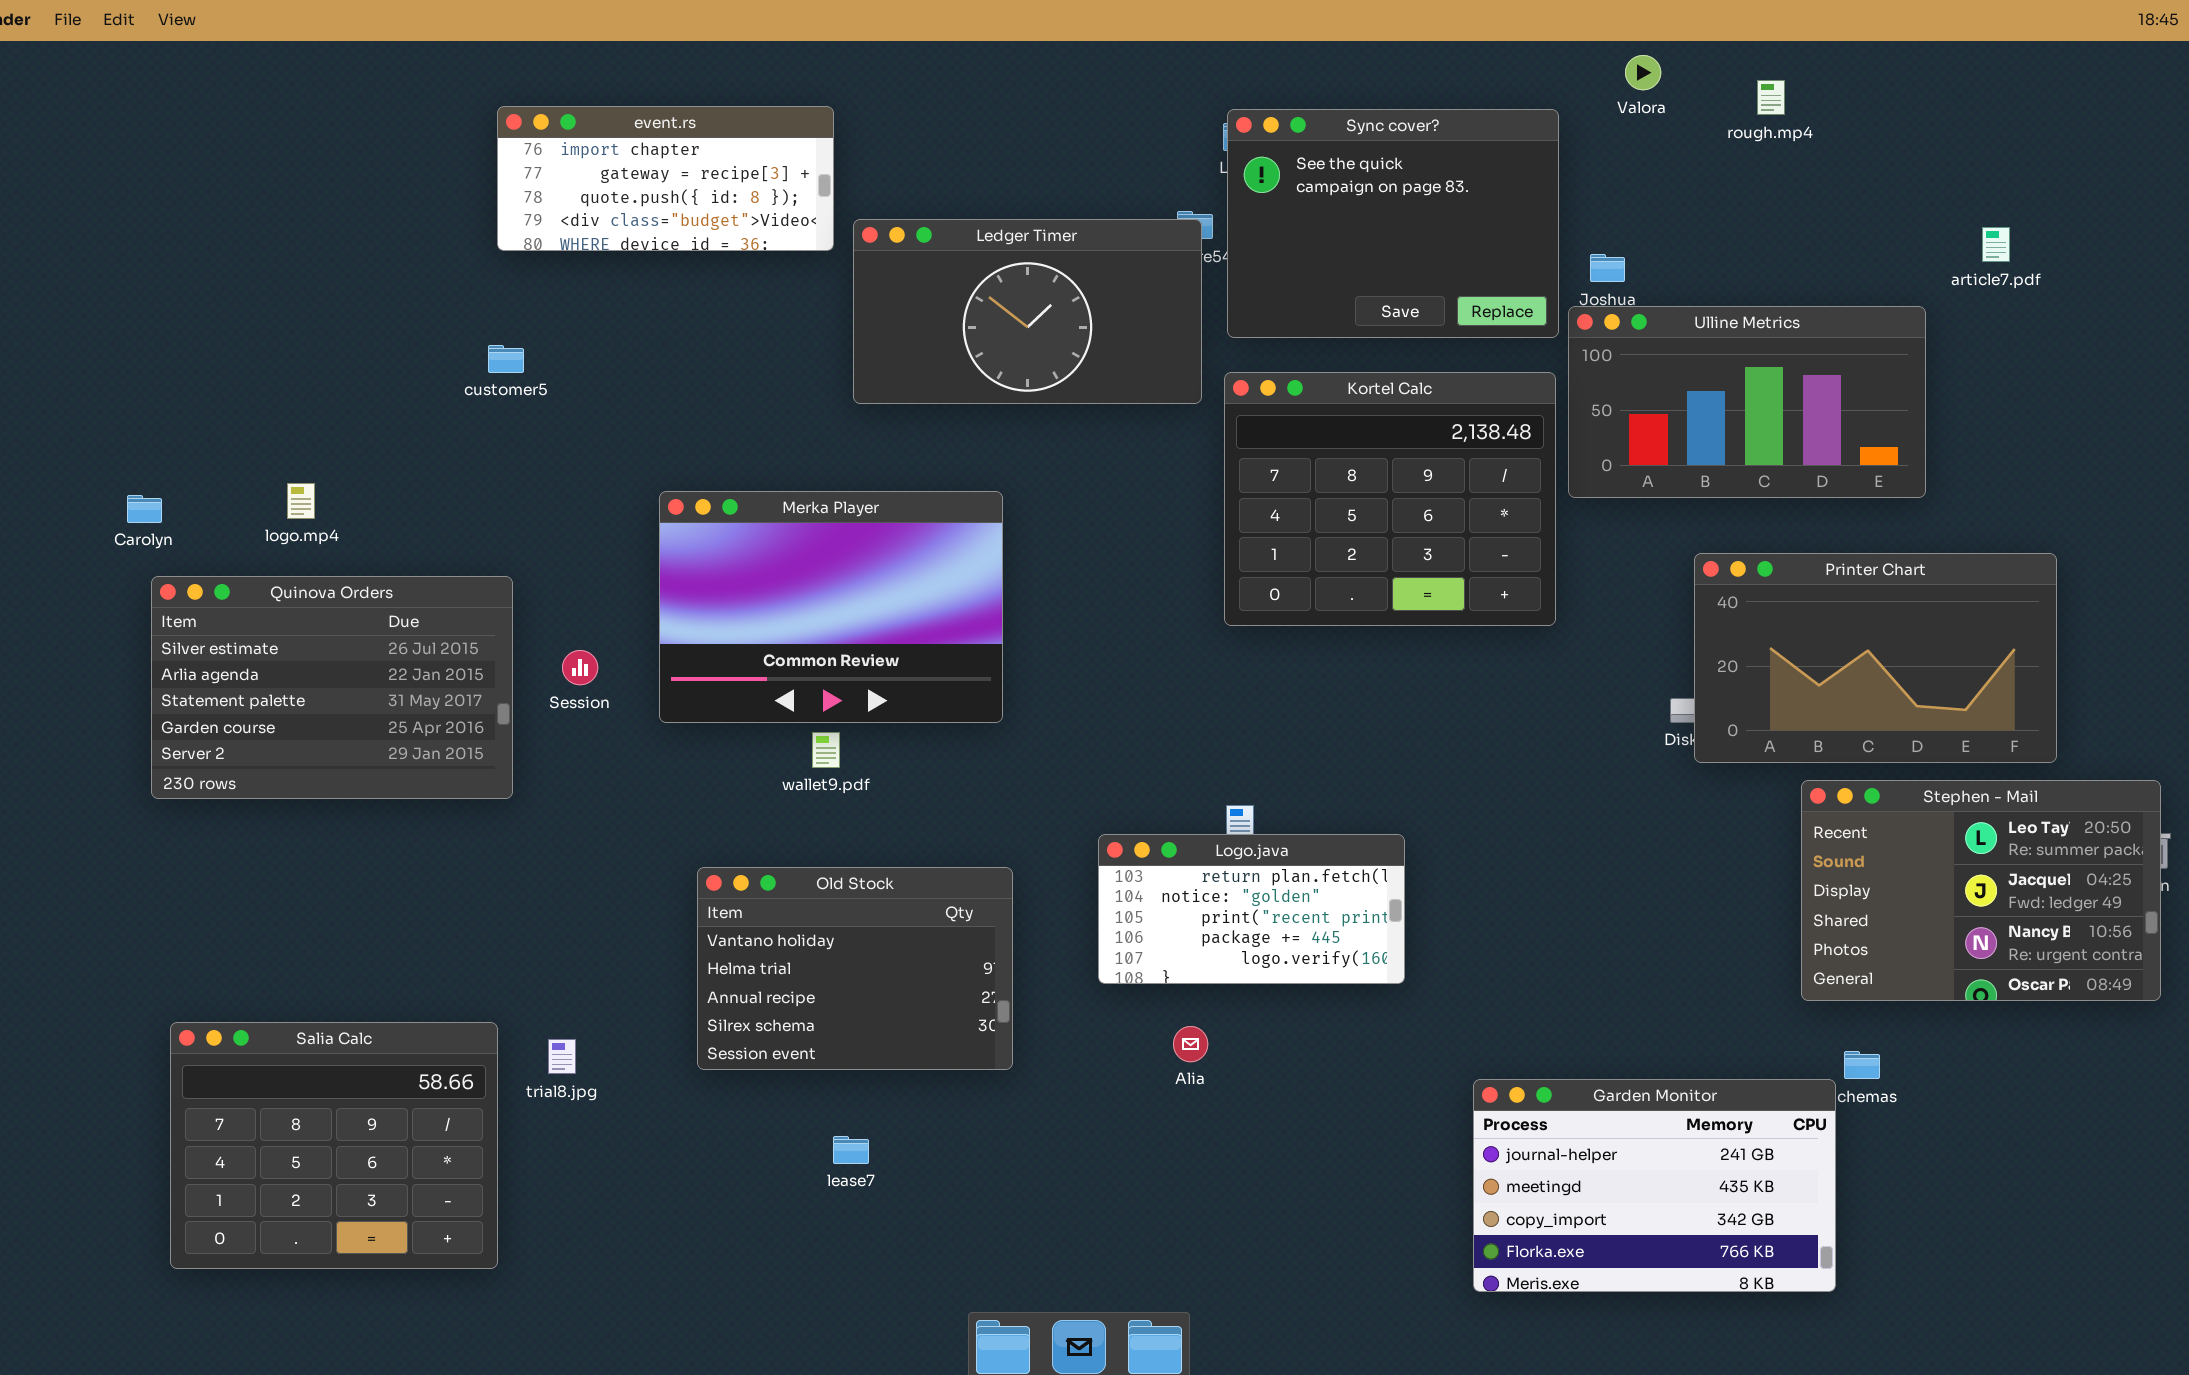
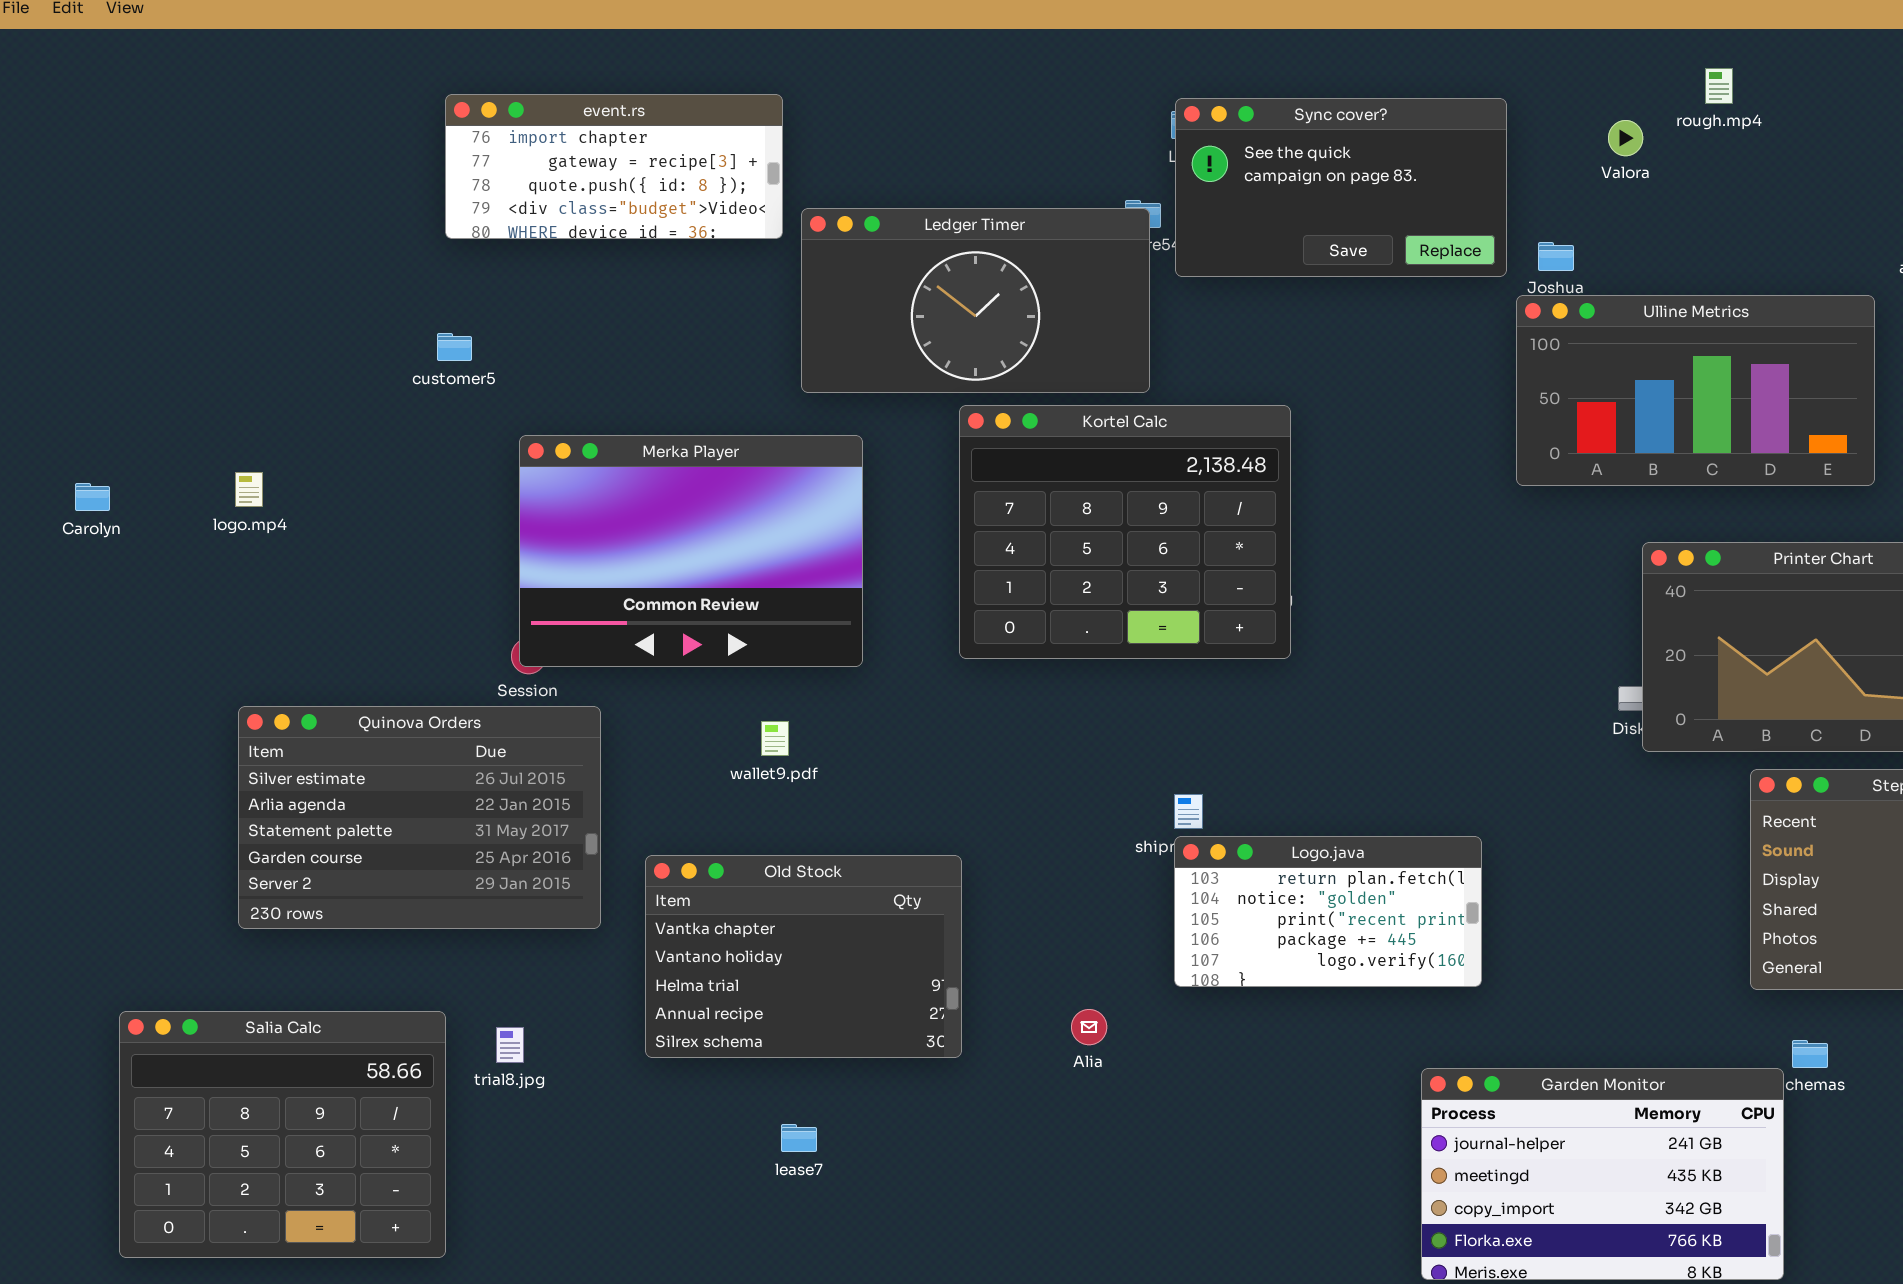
Valora: [1625,55,1661,90] -> [1608,120,1643,156], moved
Sync cover?: [1227,109,1559,338] -> [1175,98,1507,277], resized
Kortel Calc: [1224,372,1556,626] -> [959,405,1291,659], moved
Merka Player: [659,491,1003,723] -> [519,435,863,667], moved
Quinova Orders: [151,576,513,799] -> [238,706,601,929], moved
Logo.java: [1098,834,1405,984] -> [1174,836,1482,987], moved
Old Stock: [697,867,1013,1070] -> [645,855,962,1058], scrolled up 1 row
Alia: [1173,1026,1208,1062] -> [1071,1009,1107,1045], moved

